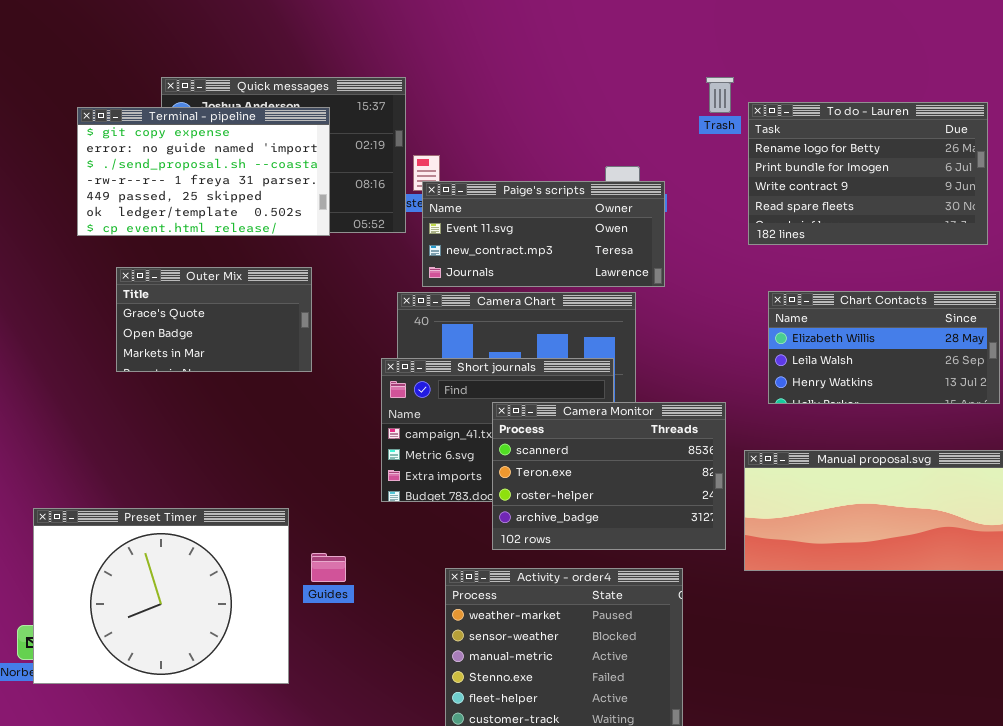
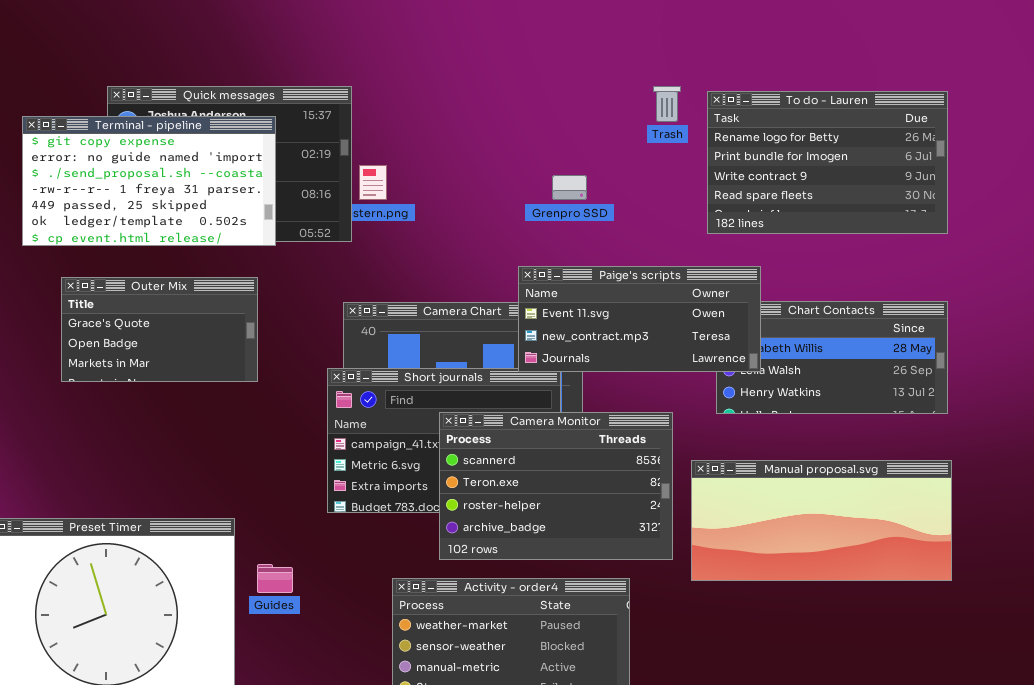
To do - Lauren: [748,102,988,245] -> [707,91,948,234], moved
Paige's scripts: [422,181,665,287] -> [518,266,761,372], moved

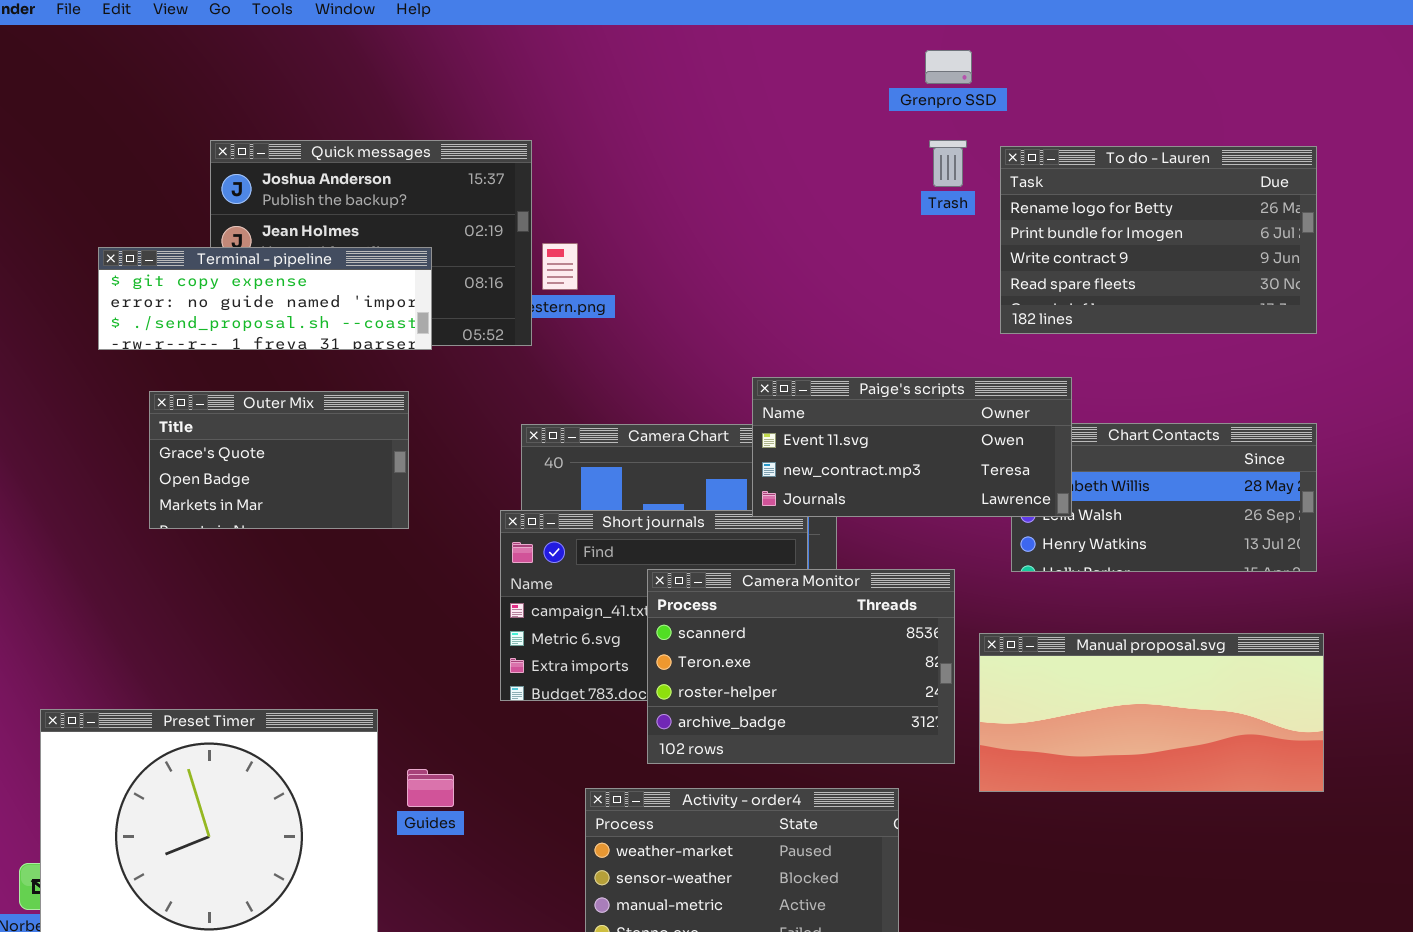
Terminal - pipeline: [22,116,276,246] -> [98,247,432,350], resized
Grenpro SSD: [552,175,587,200] -> [925,50,972,84], moved

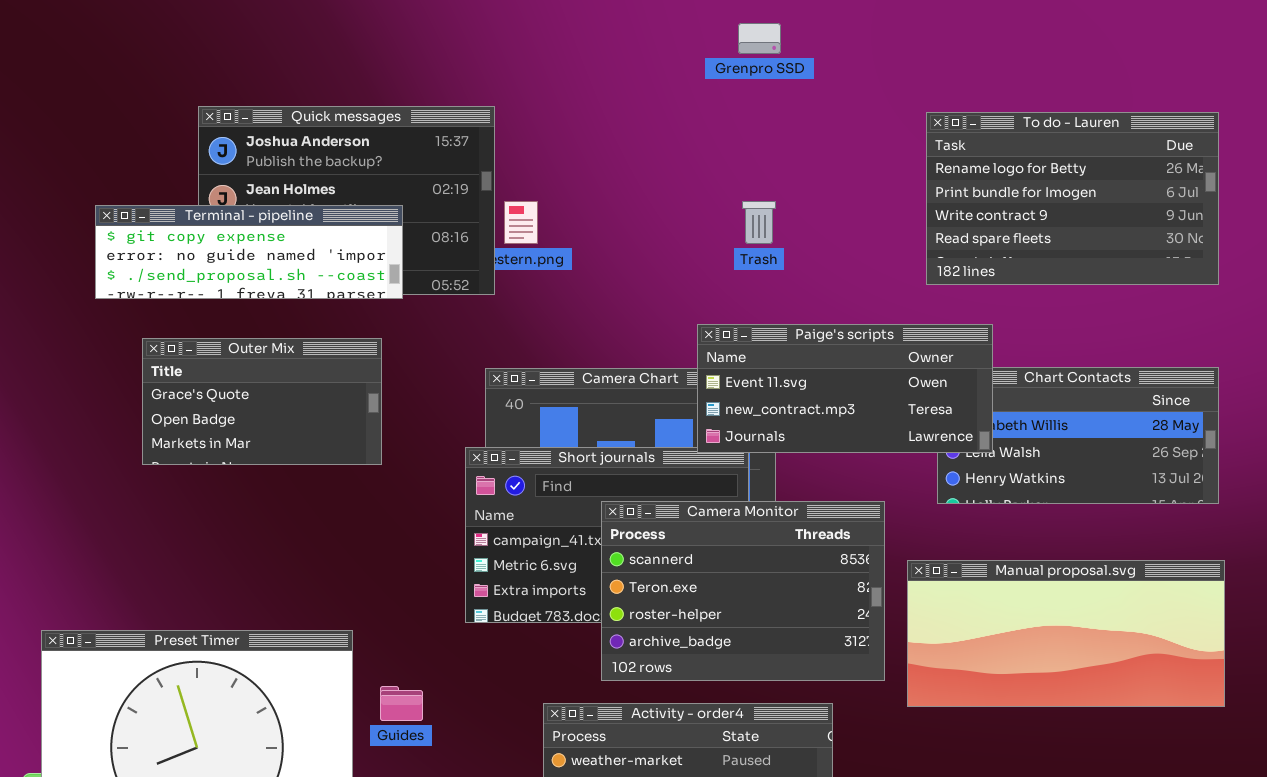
Grenpro SSD: [925,50,972,84] -> [738,23,781,54], moved
Trash: [929,140,967,187] -> [742,201,776,244], moved

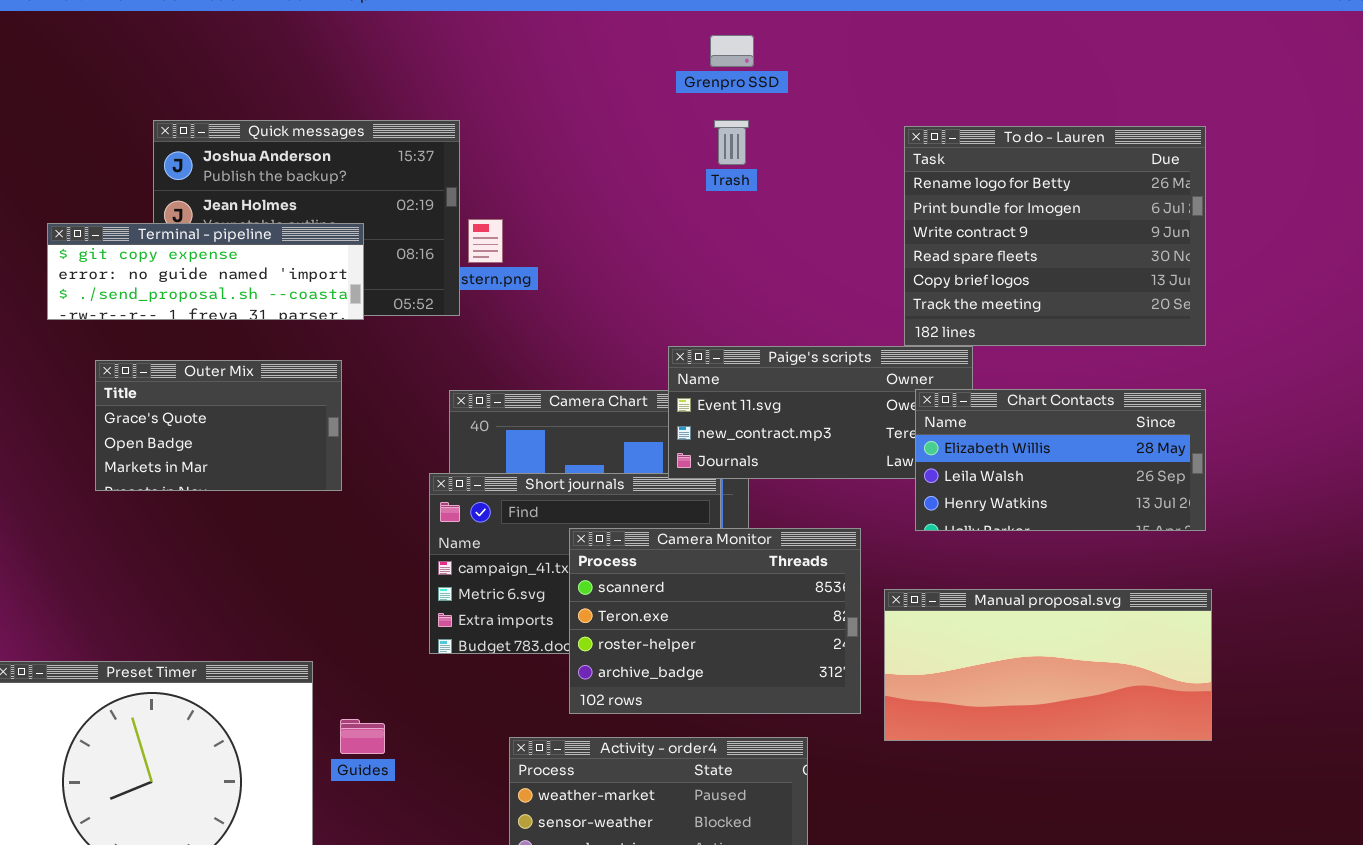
To do - Lauren: [926,112,1219,285] -> [904,126,1206,346], resized
Trash: [742,201,776,244] -> [714,120,749,165], moved
Chart Contacts: [937,367,1219,504] -> [915,389,1206,531], raised

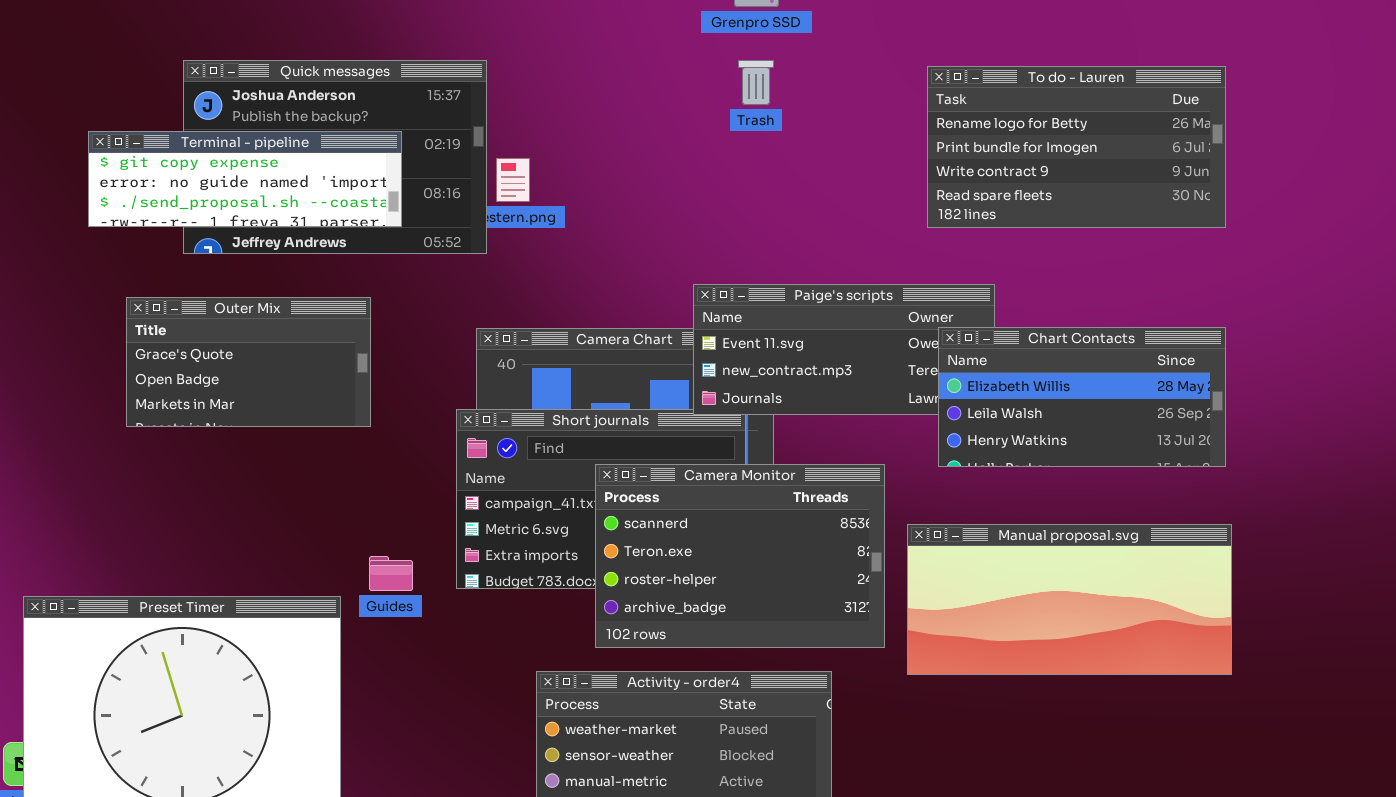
To do - Lauren: [904,126,1206,346] -> [927,66,1226,228], resized
Terminal - pipeline: [47,223,364,320] -> [88,131,402,227], moved
Guides: [340,719,385,754] -> [369,556,413,591], moved

